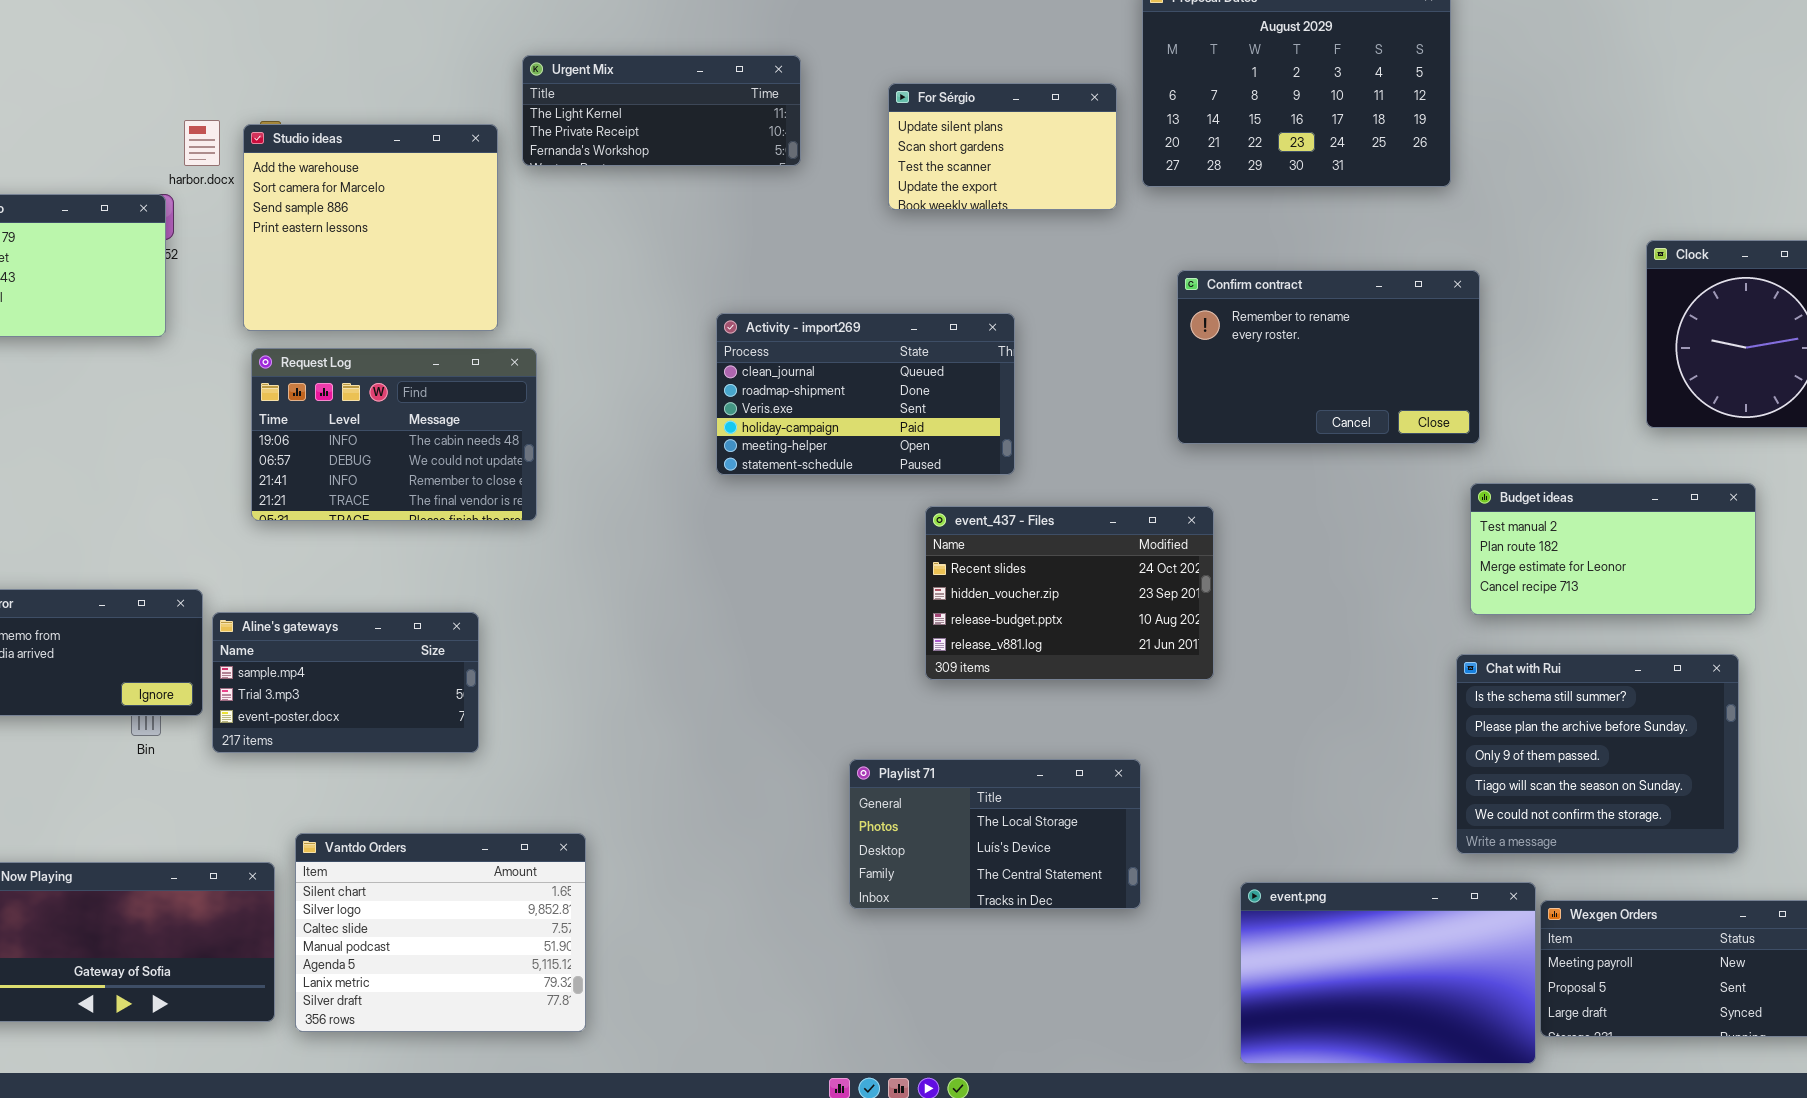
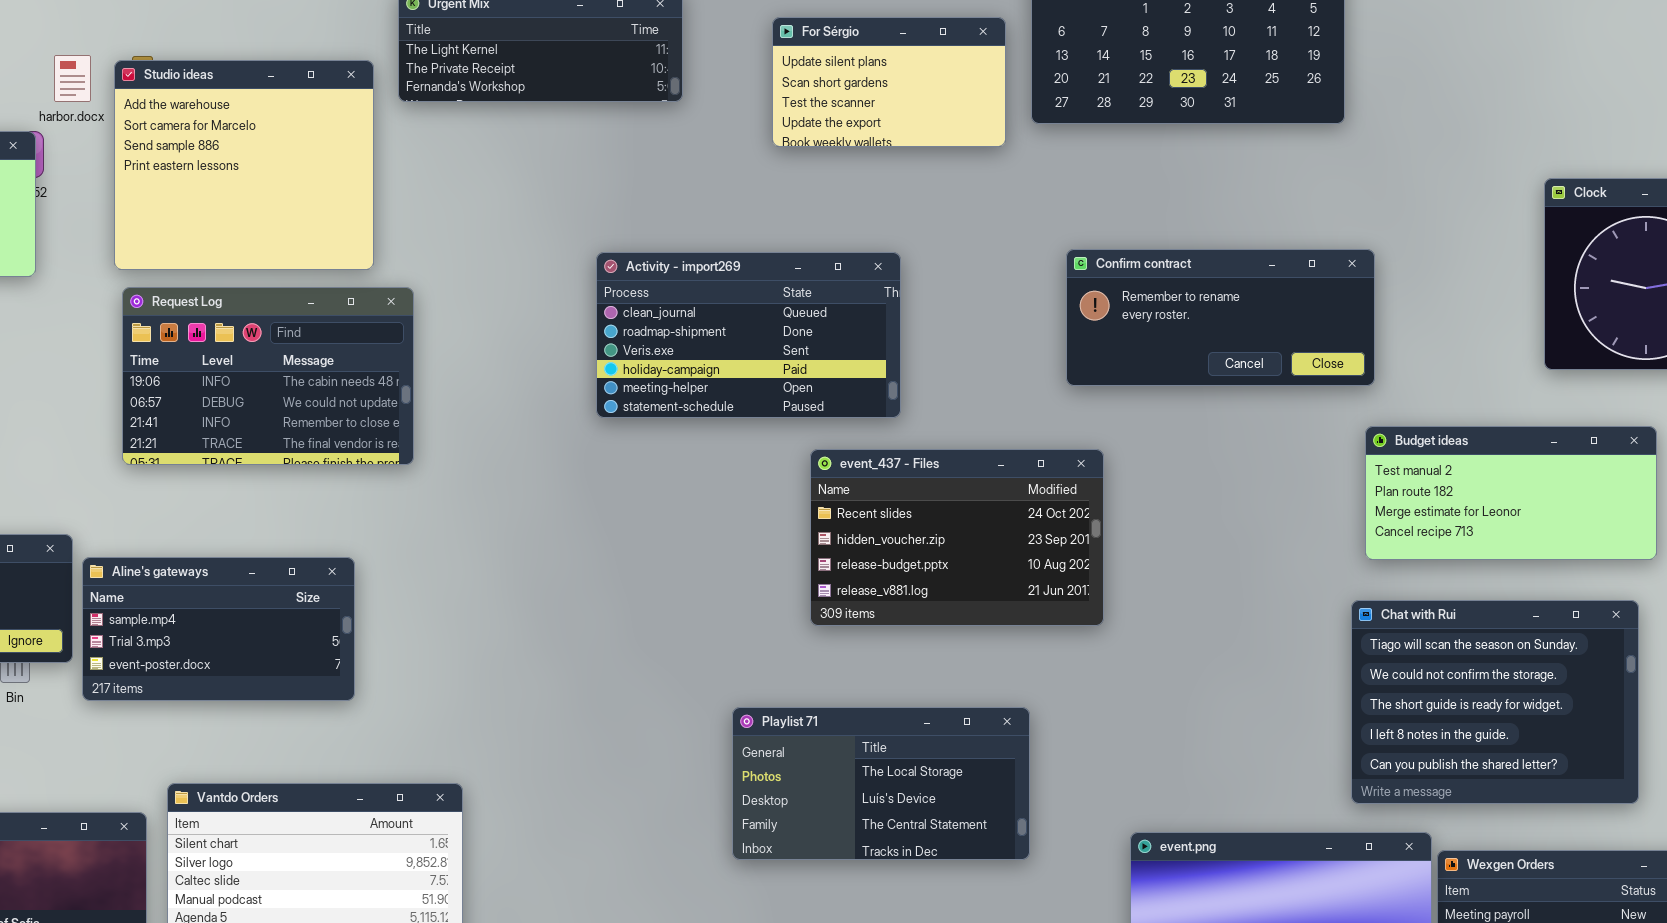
Confirm contract: [1177,270,1480,444] -> [1066,249,1375,386], resized
Chat with Rui: [1456,654,1739,854] -> [1351,600,1639,804], scrolled down 3 rows

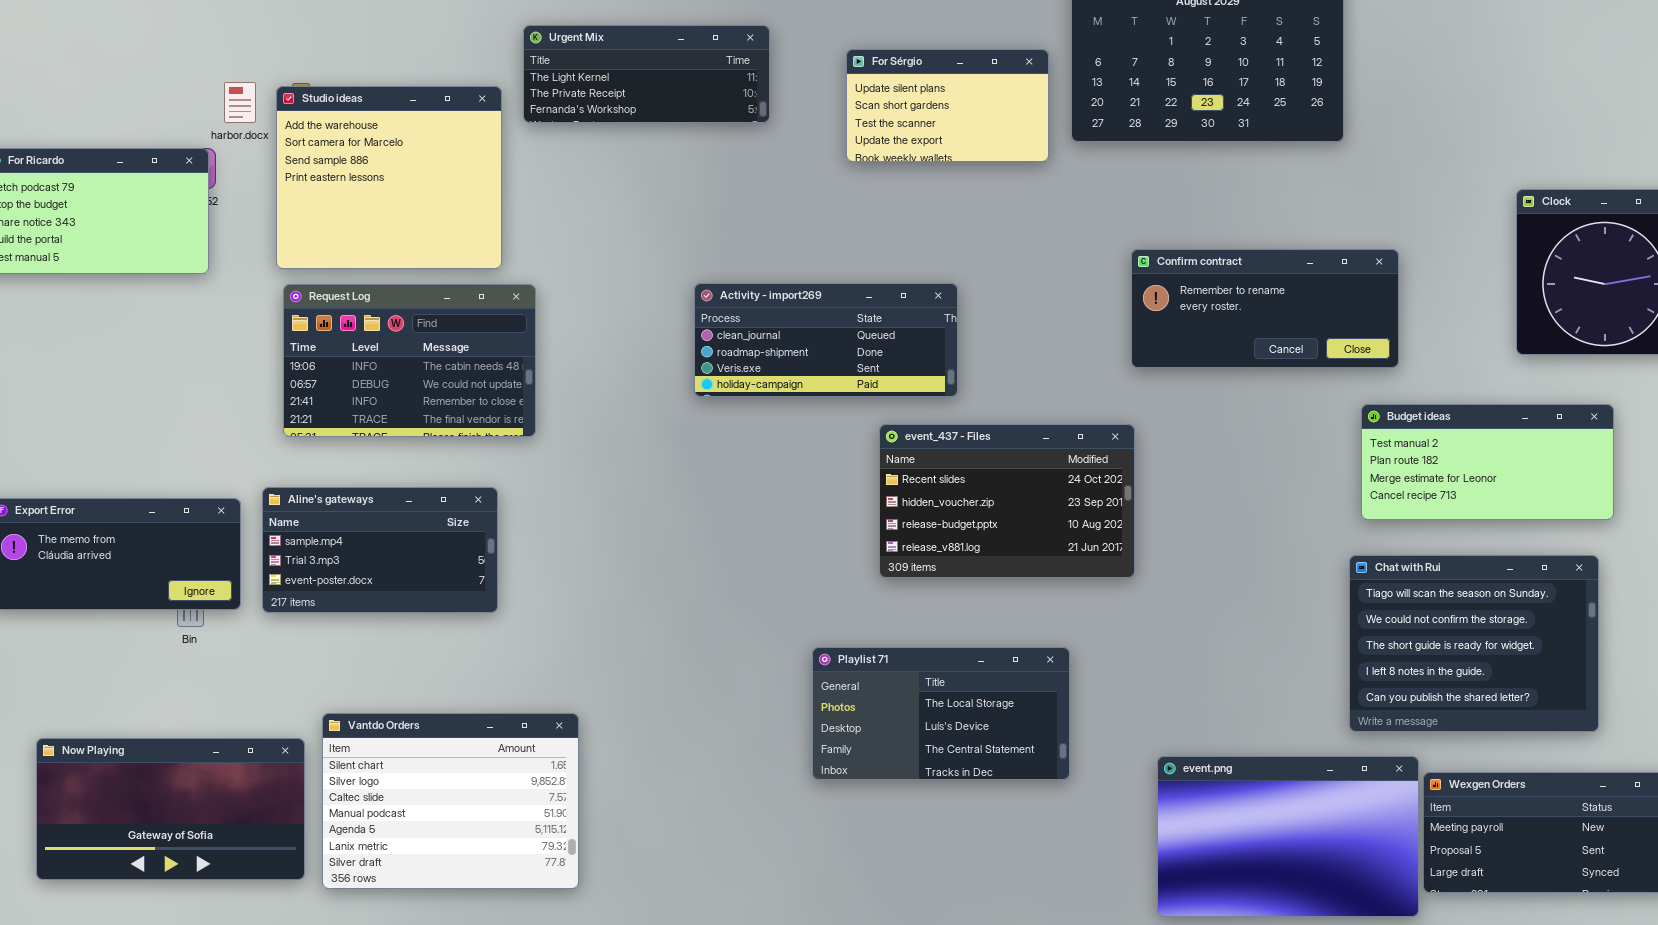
Confirm contract: [1066,249,1375,386] -> [1131,249,1399,368], moved
Activity - import269: [596,252,901,418] -> [694,283,958,397], resized
Aline's gateways: [82,557,355,701] -> [262,487,498,613], moved

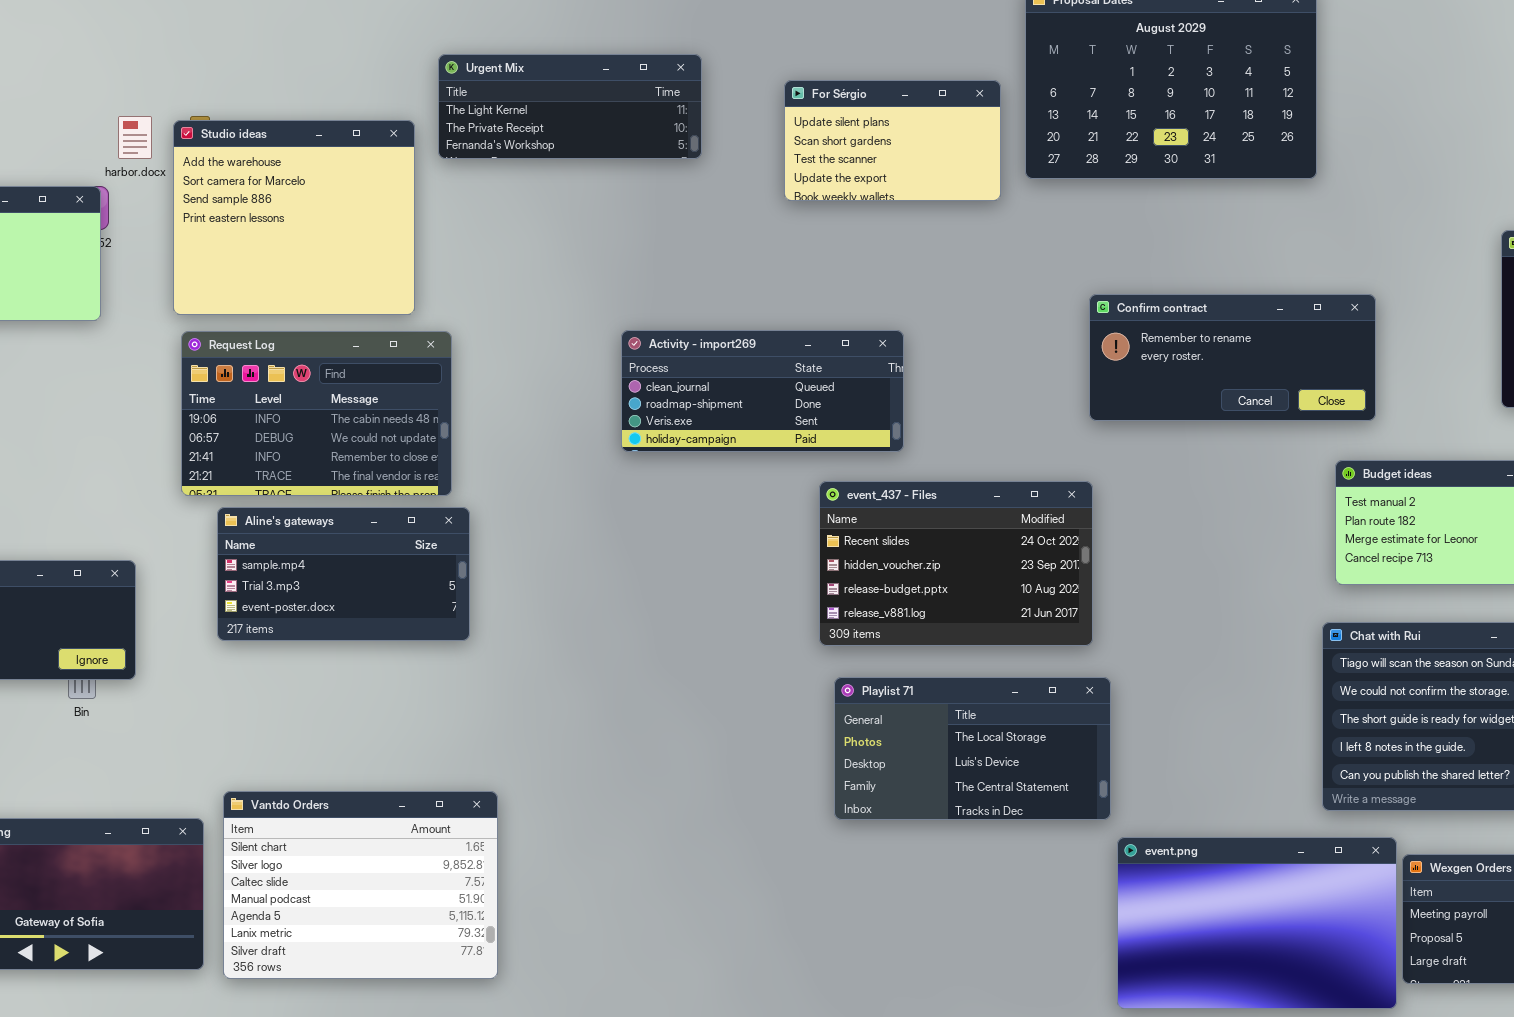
Aline's gateways: [262,487,498,613] -> [217,507,470,641], moved
Playlist 71: [812,647,1070,780] -> [834,677,1111,820], moved

